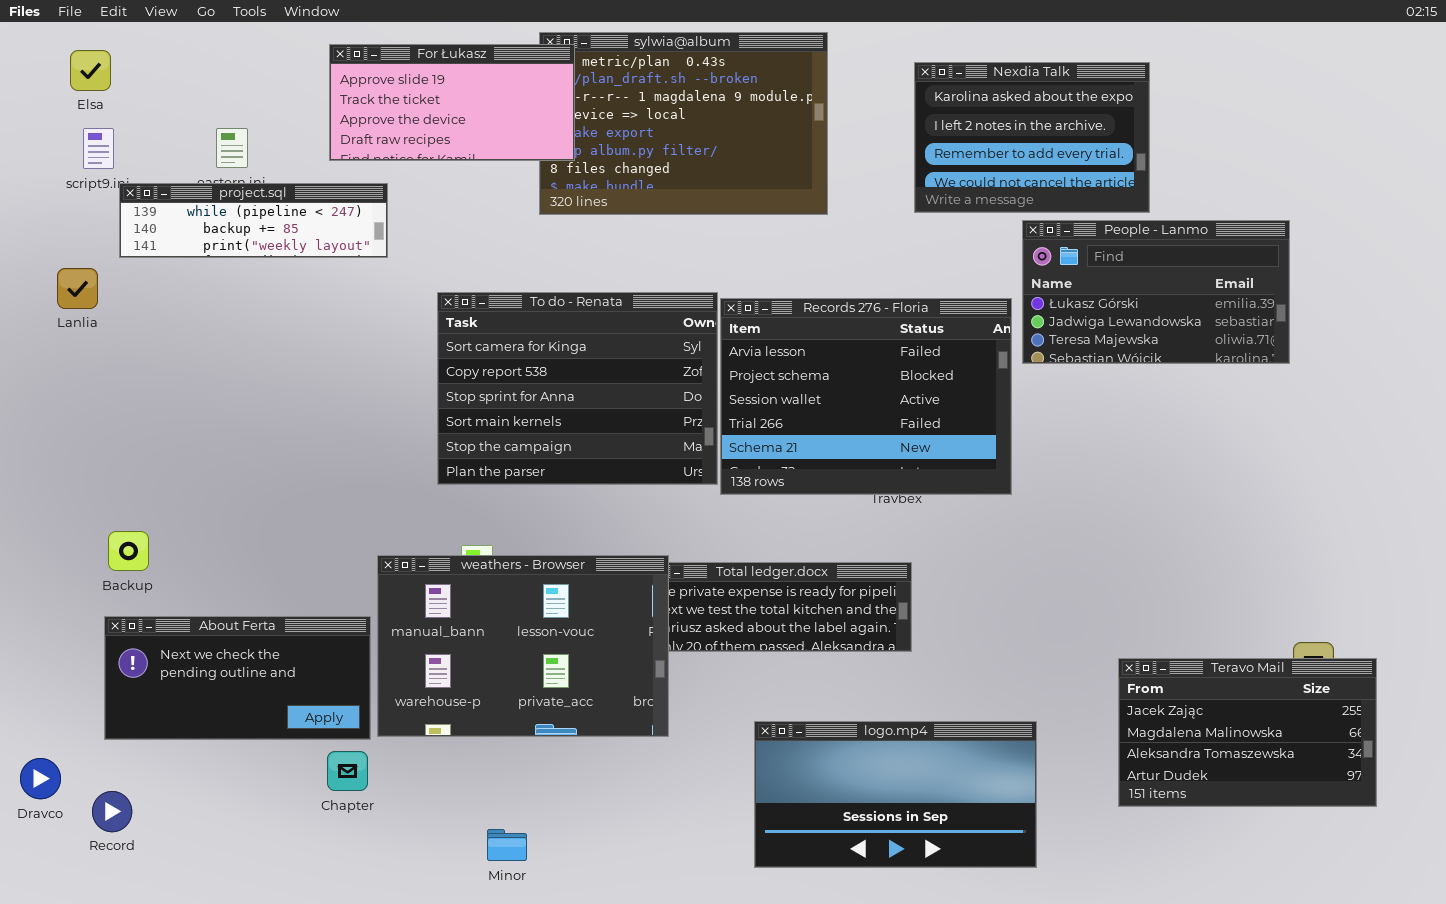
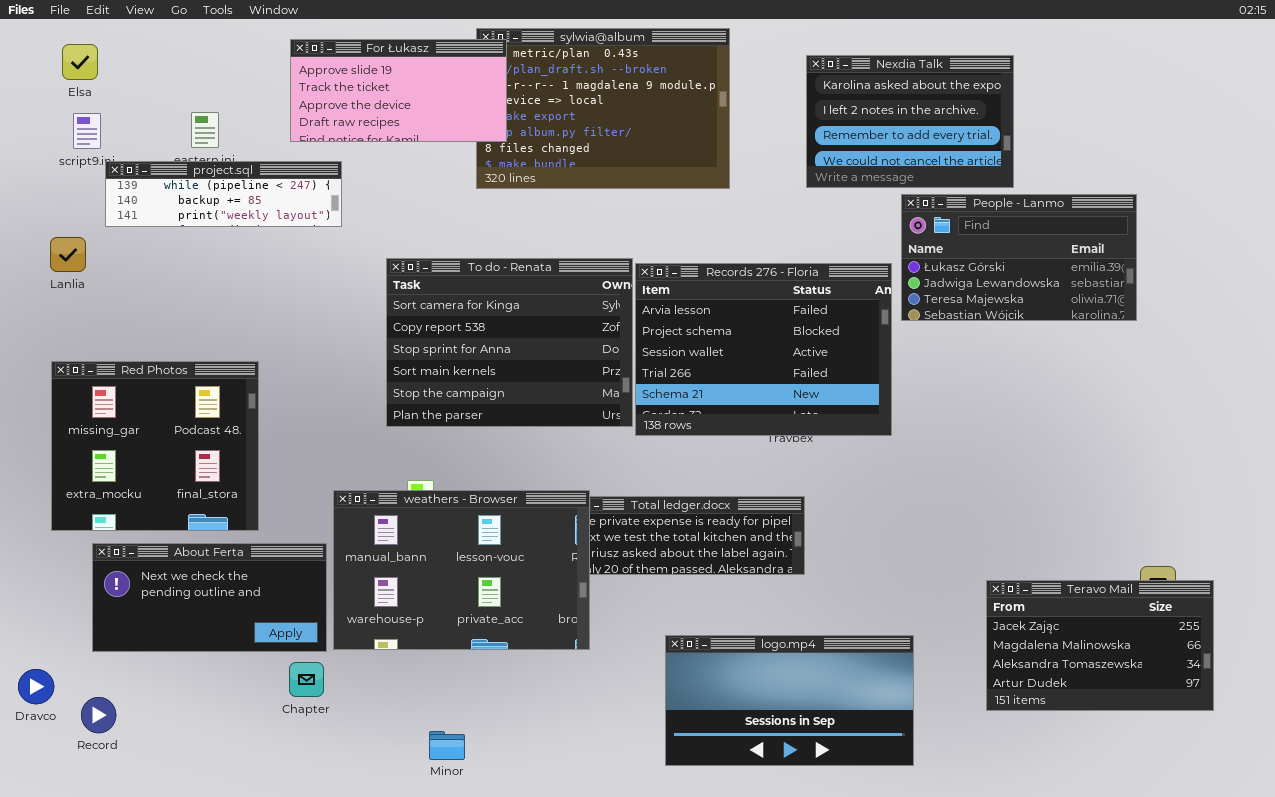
Red Photos: none -> [51,361,259,531], opened

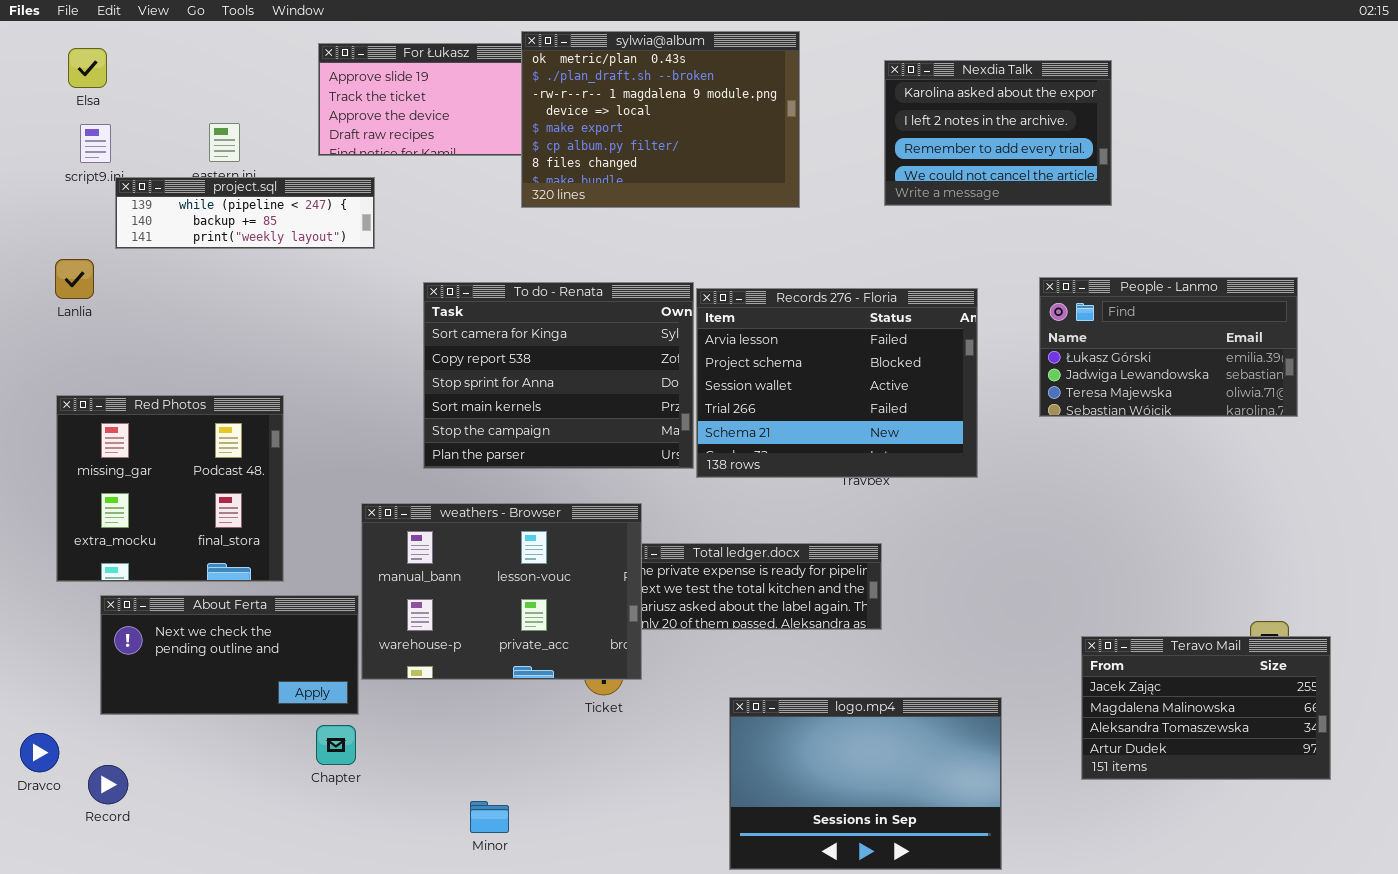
sylwia@album: [476,28,730,189] -> [521,31,800,208], raised
People - Lanmo: [901,194,1137,321] -> [1039,277,1298,417], moved
weathers - Browser: [333,490,590,650] -> [361,503,642,680], moved
logo.mp4: [665,635,914,766] -> [729,697,1002,870], resized

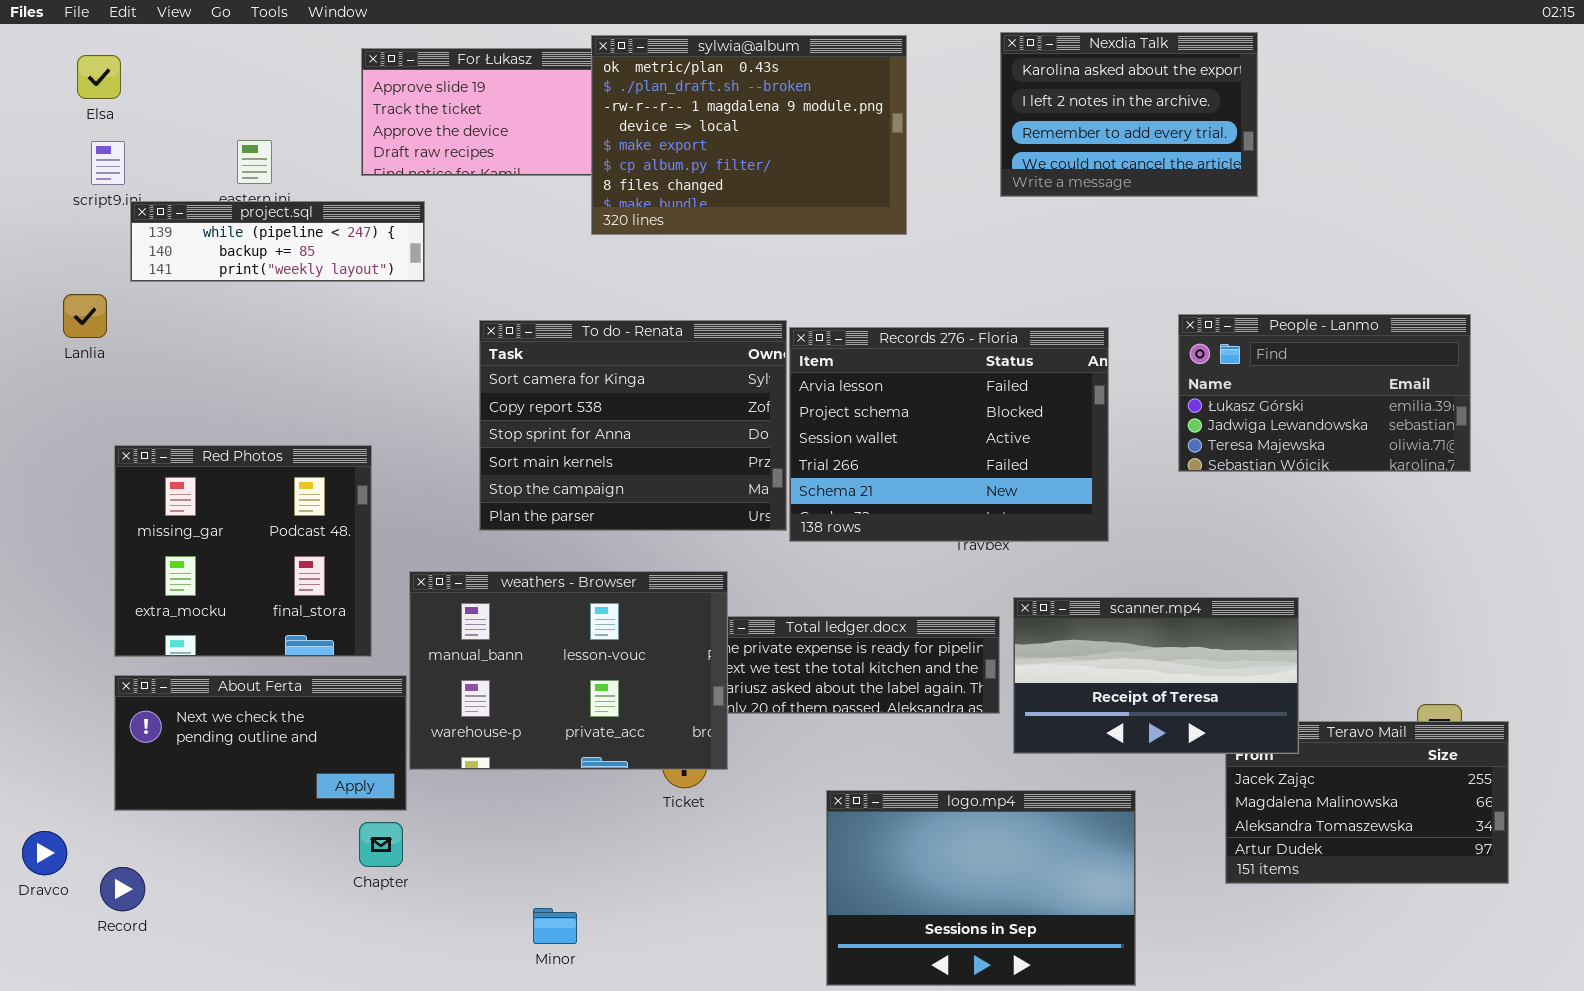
Nexdia Talk: [884,60,1112,206] -> [1000,32,1258,197], moved
Red Photos: [56,395,284,582] -> [114,445,372,657], moved
scanner.mp4: none -> [1013,597,1299,754], opened

